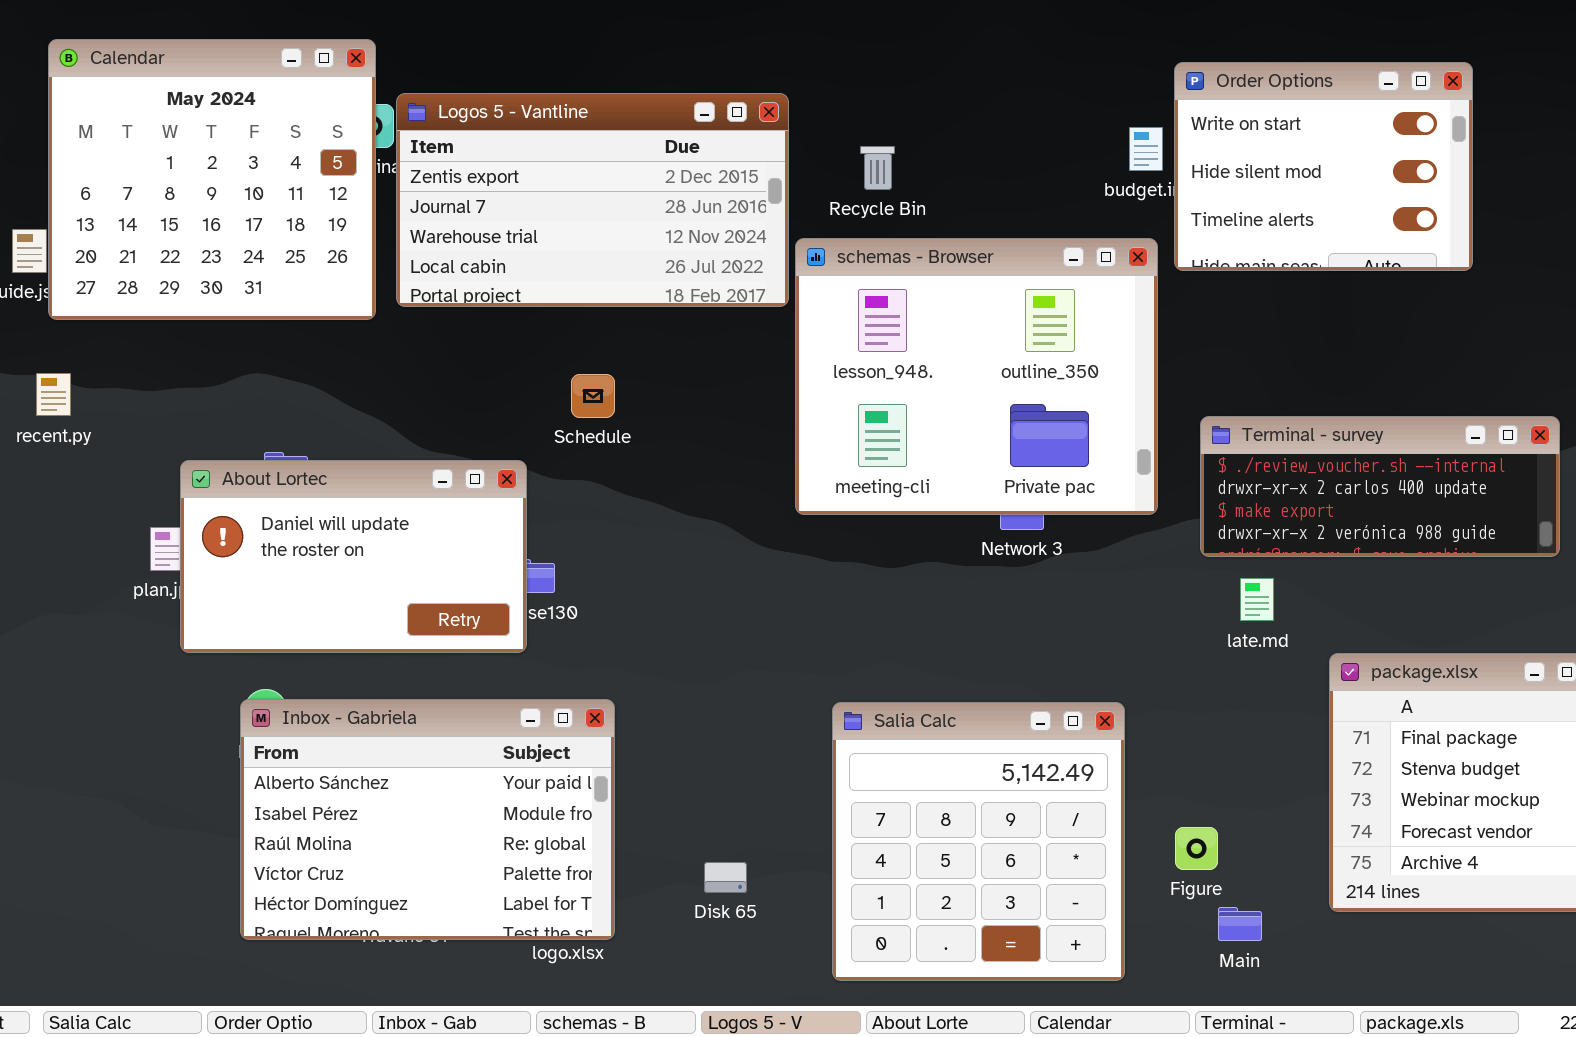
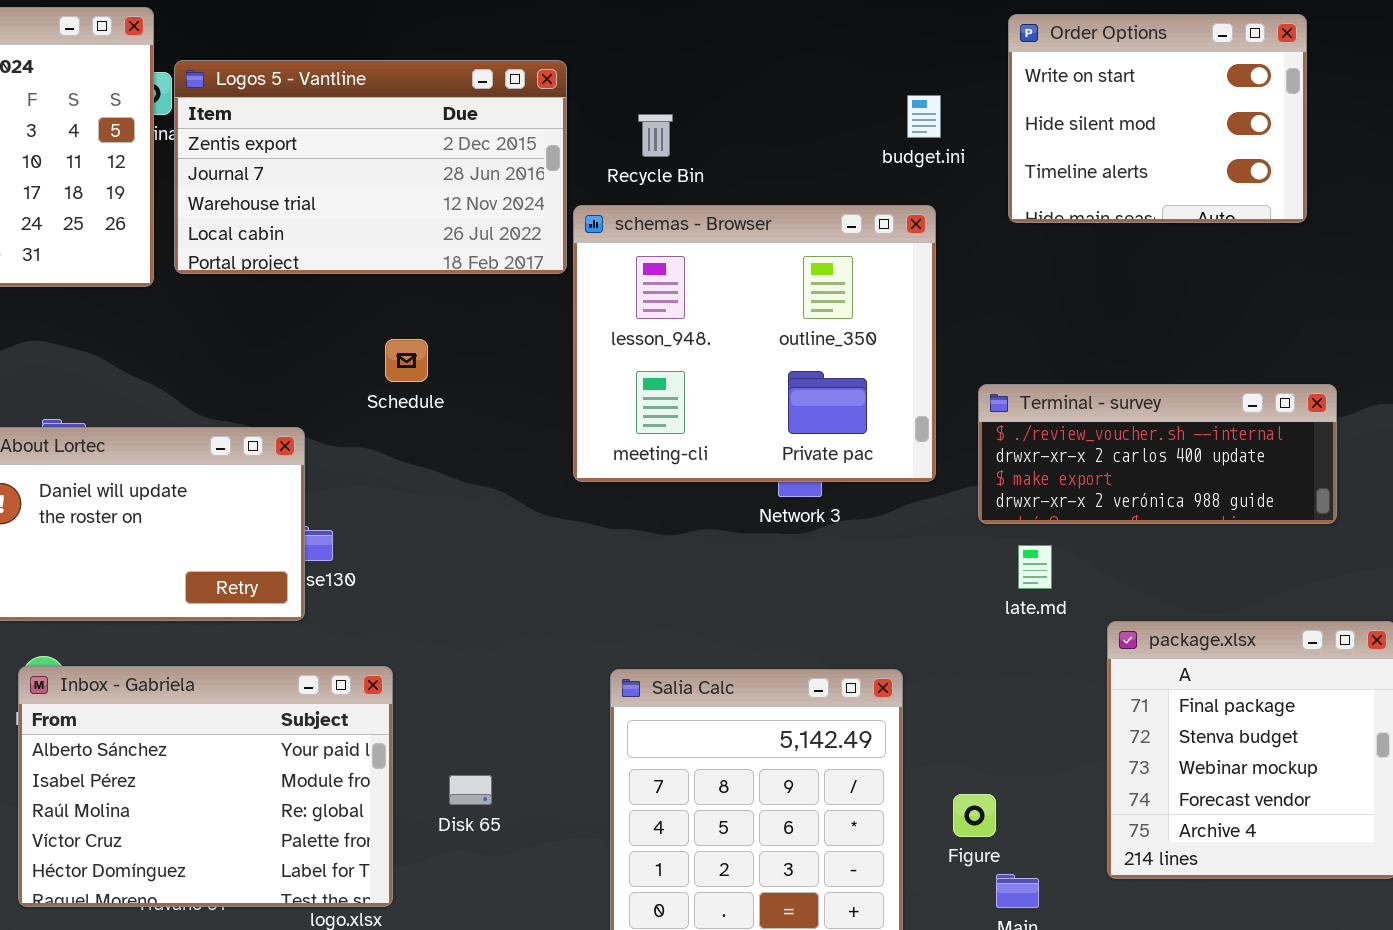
Order Options: [1174,62,1473,271] -> [1008,14,1307,223], moved
Schedule: [571,374,615,418] -> [385,339,428,382], moved
Disk 65: [704,862,747,893] -> [449,775,492,805], moved

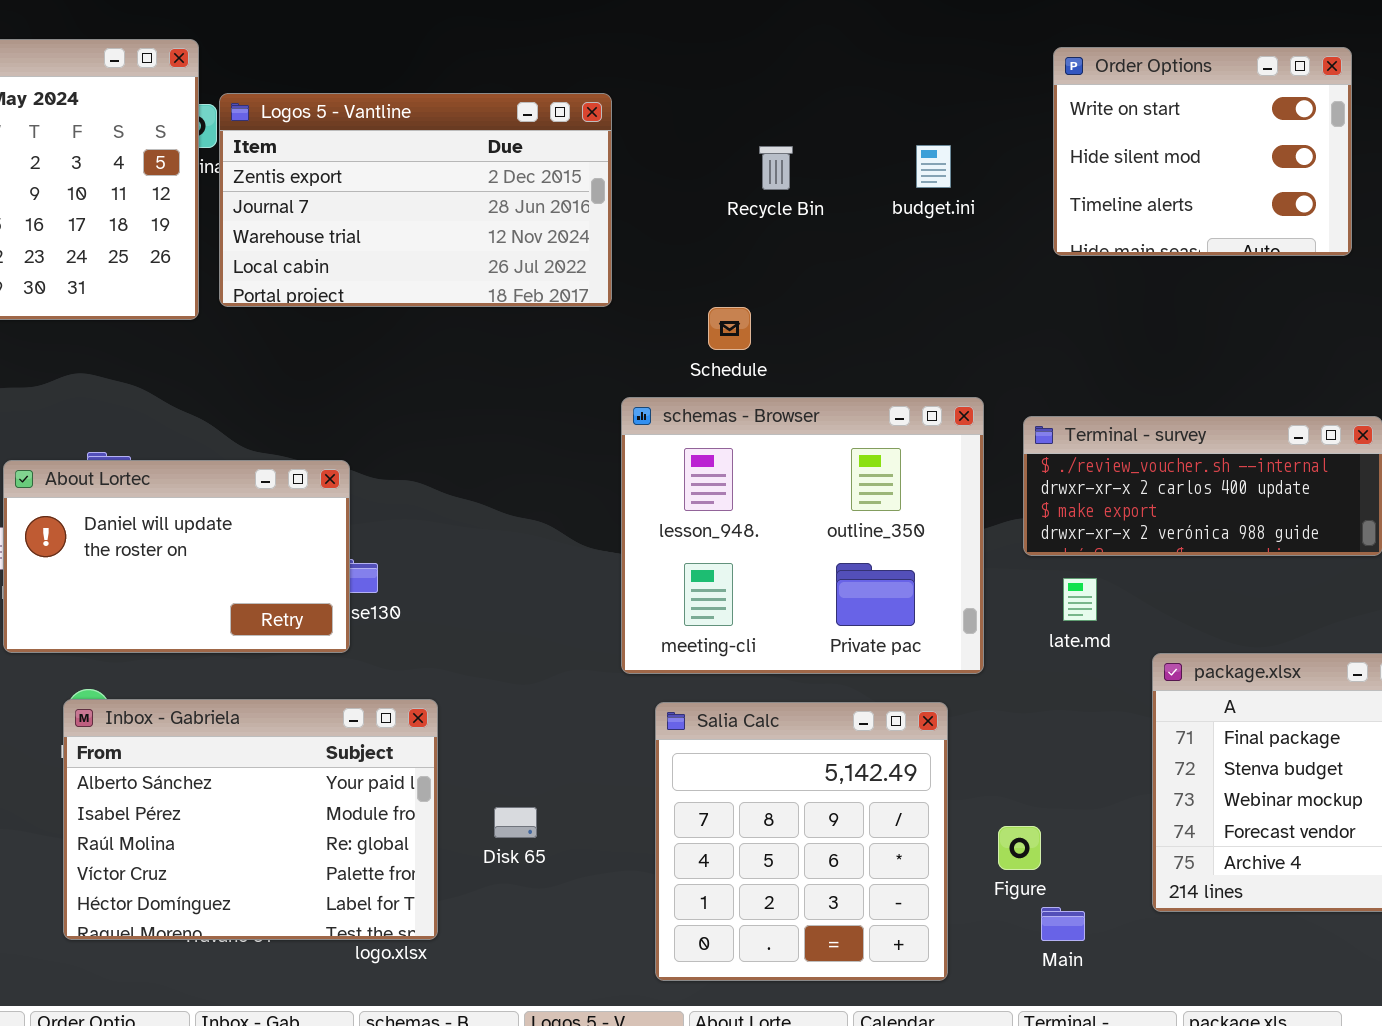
budget.ini: [907,95,941,138] -> [916,145,951,188], moved
Recycle Bin: [638,114,673,157] -> [759,146,793,190], moved
schemas - Browser: [573,205,936,482] -> [621,397,984,674], moved
Schedule: [385,339,428,382] -> [708,307,751,350], moved

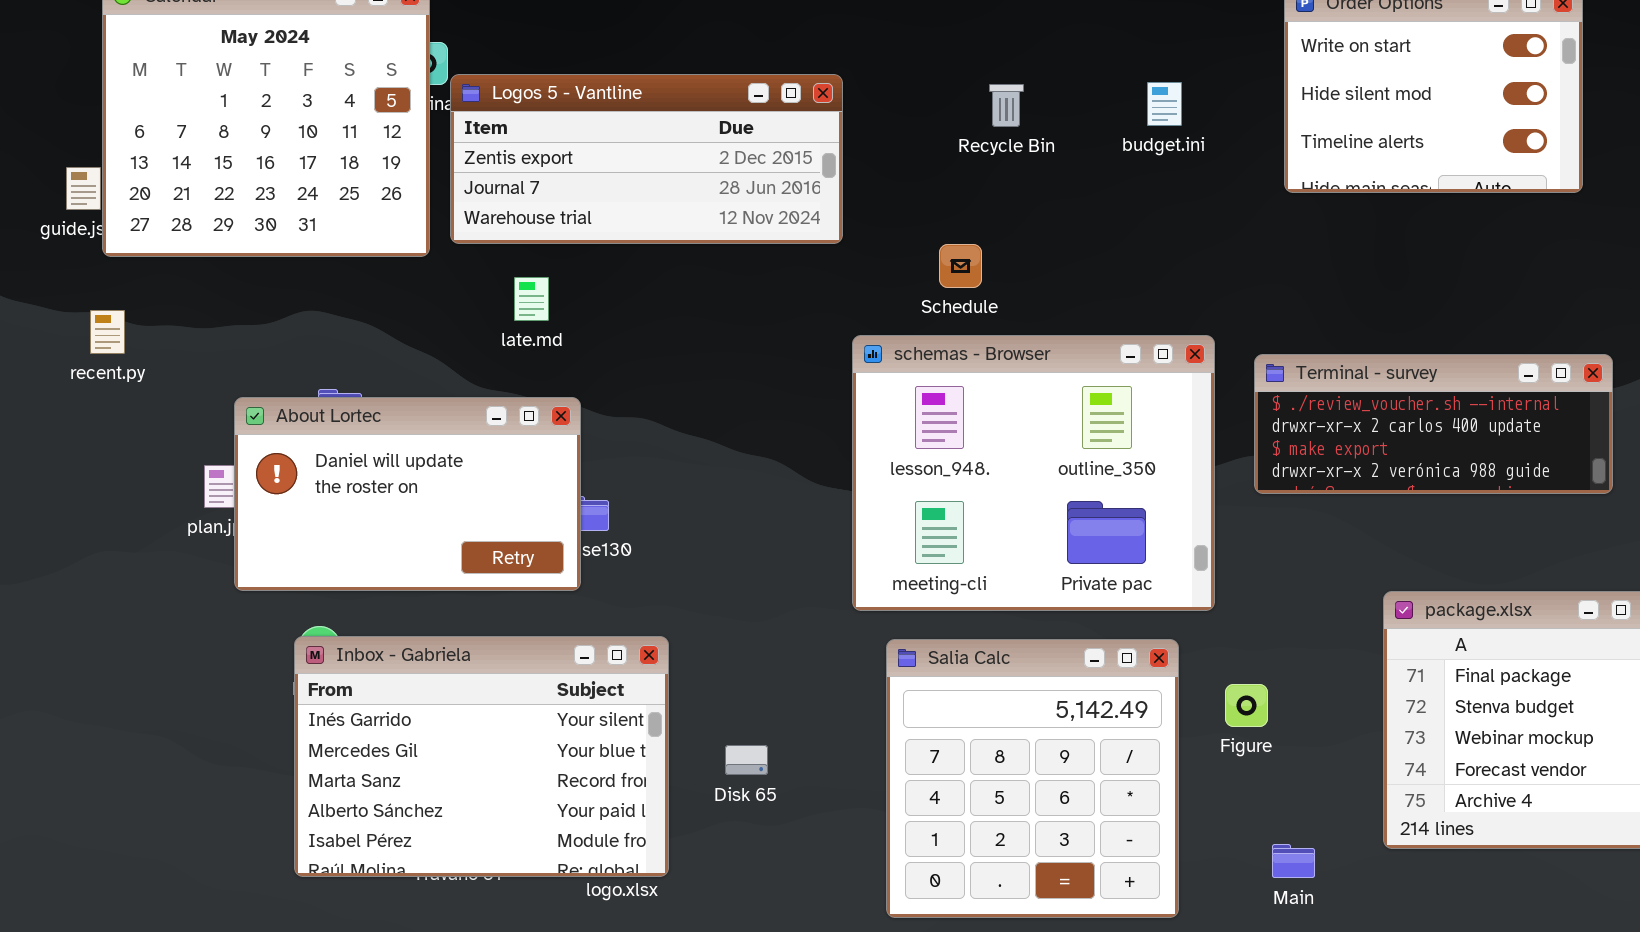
Logos 5 - Vantline: [219,93,612,307] -> [450,74,843,244], resized
late.md: [1063,578,1097,621] -> [514,277,549,321], moved
Inbox - Gabriela: [63,699,438,940] -> [294,636,669,877], scrolled up 3 rows
Figure: [998,826,1041,870] -> [1225,684,1268,727], moved

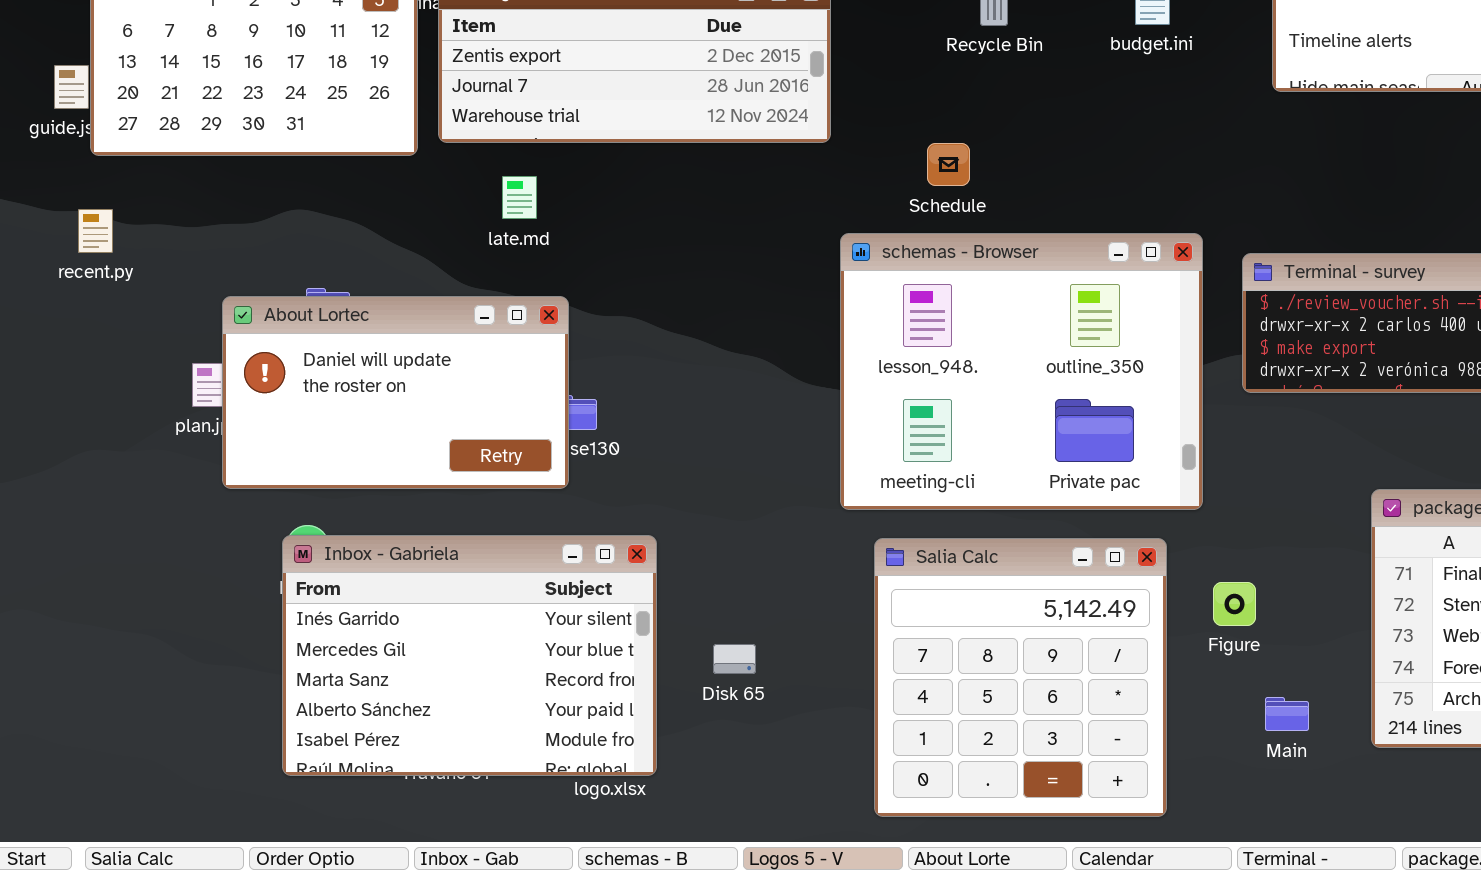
Main: [1272,844,1315,878] -> [1265,697,1309,731], moved

